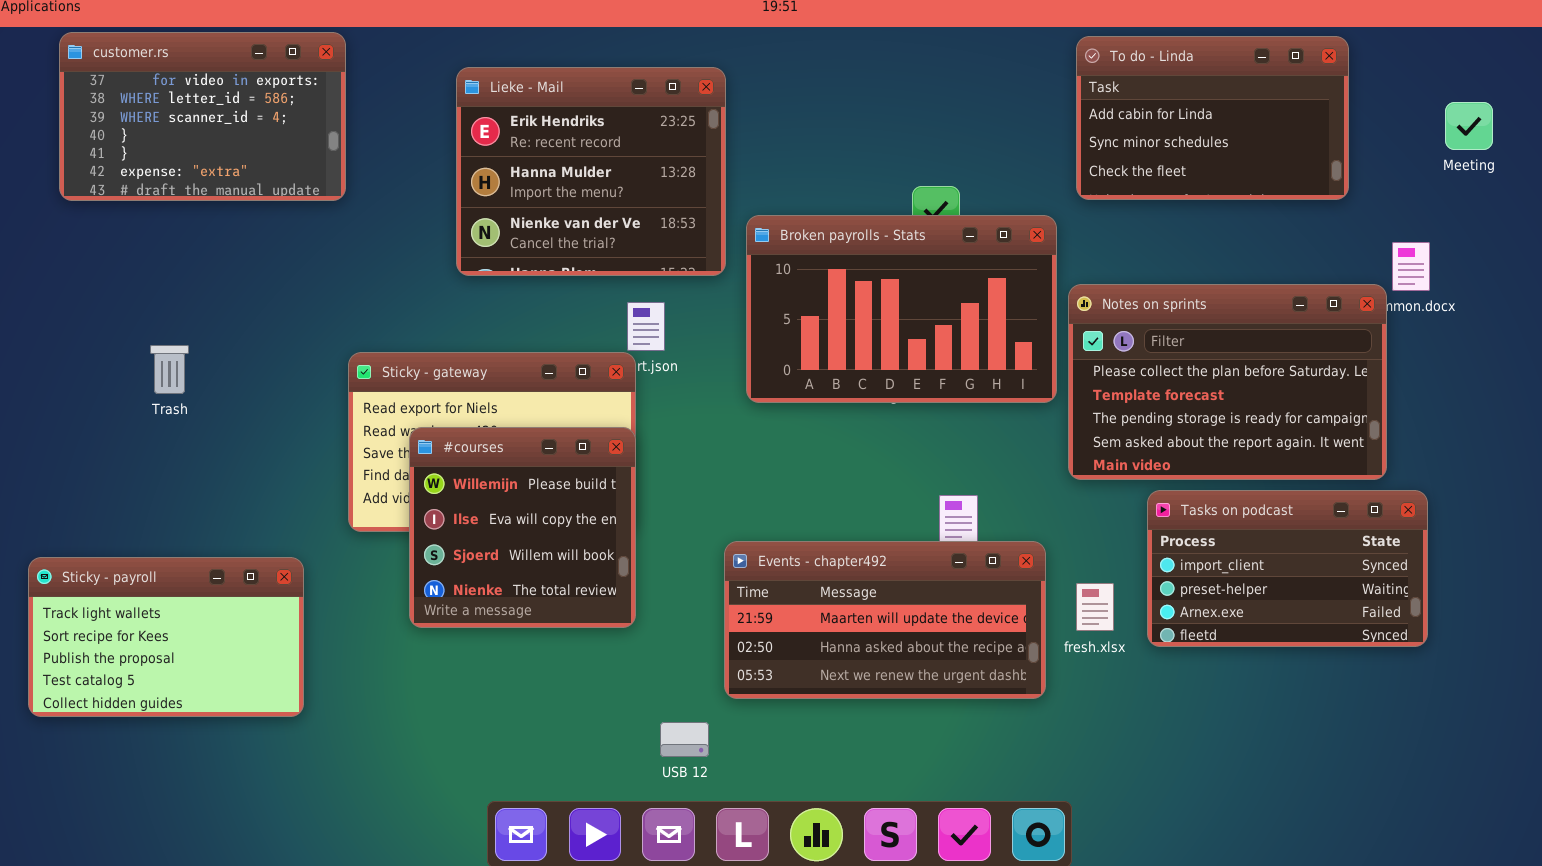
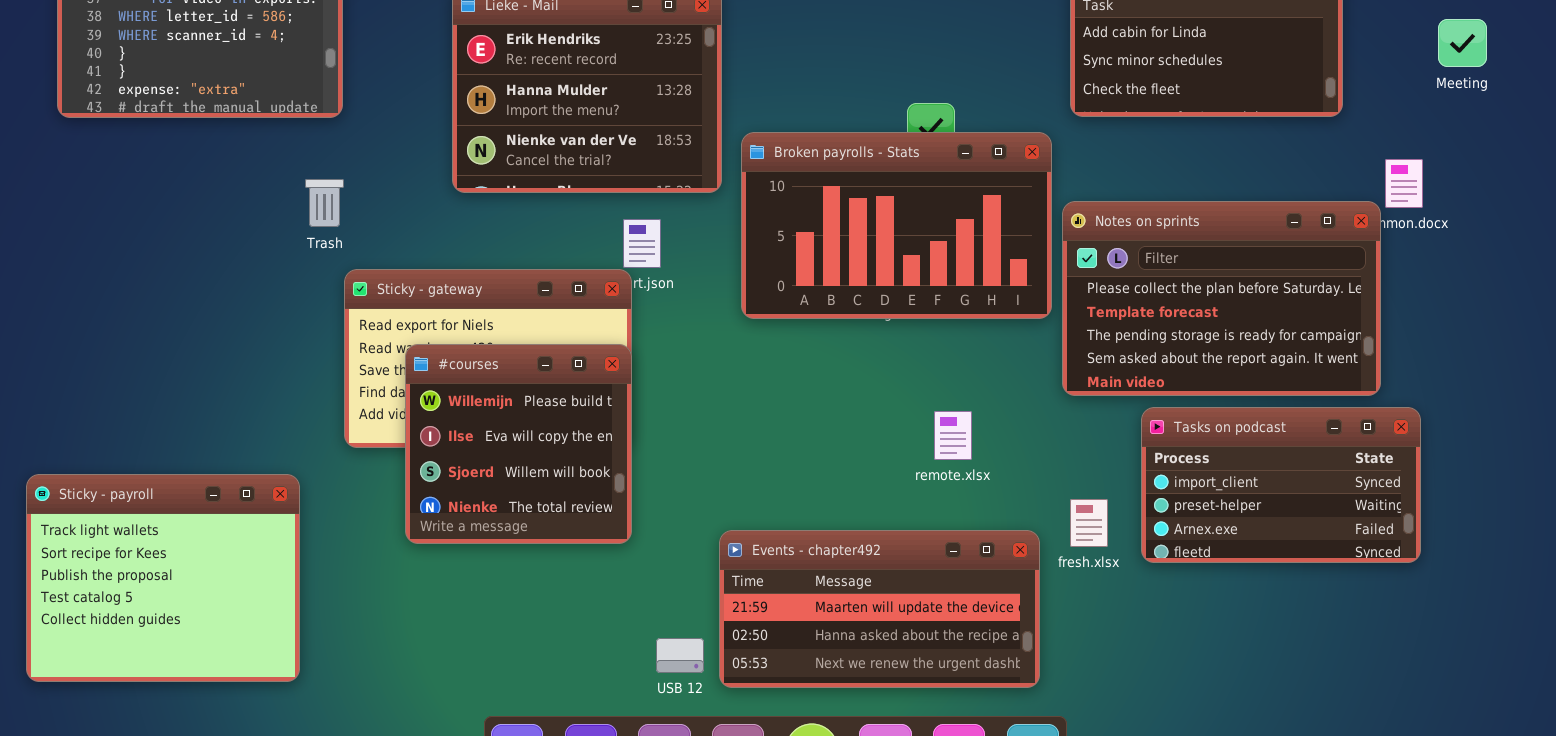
Trash: [150,345,189,394] -> [305,179,344,227], moved
Events - chapter492: [724,541,1046,699] -> [719,530,1040,688], moved
Sticky - payroll: [28,557,304,717] -> [26,474,300,682], resized

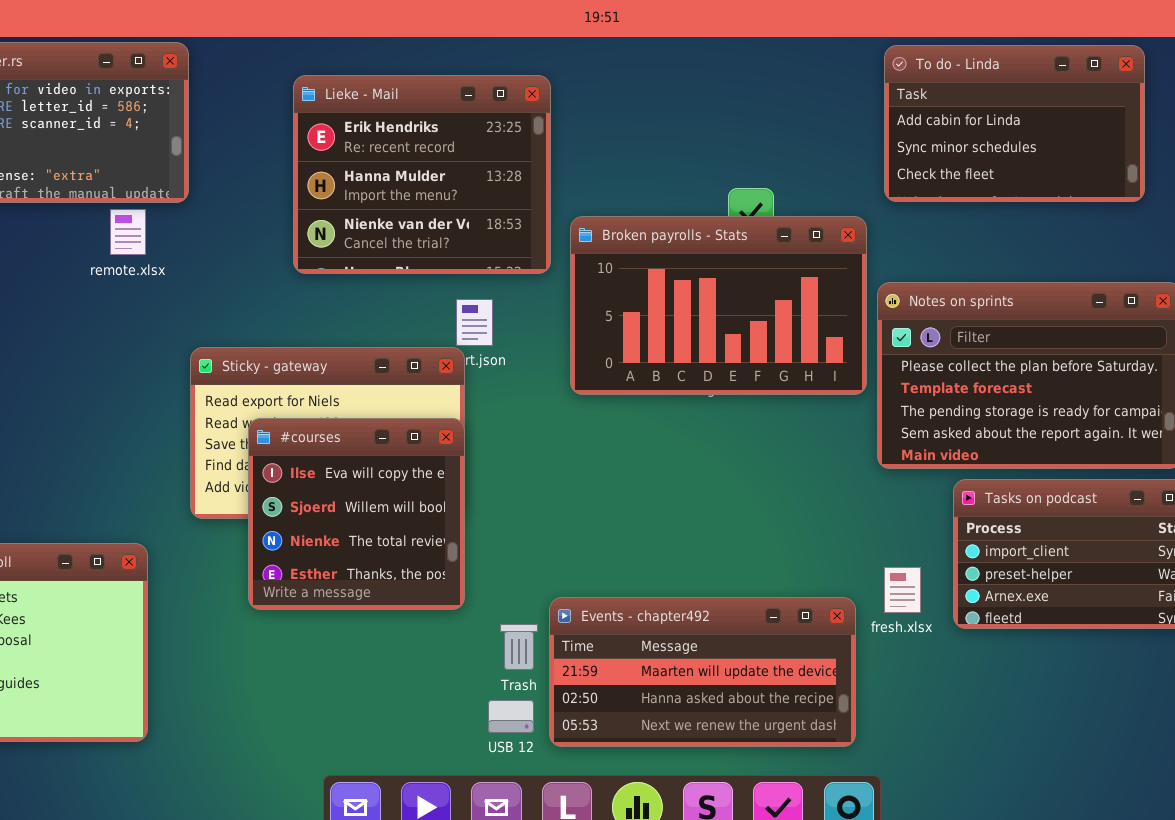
Trash: [305,179,344,227] -> [500,624,538,670], moved
#courses: [405,344,632,544] -> [248,418,465,610], scrolled down 1 row
remote.xlsx: [934,411,972,460] -> [110,209,146,255], moved

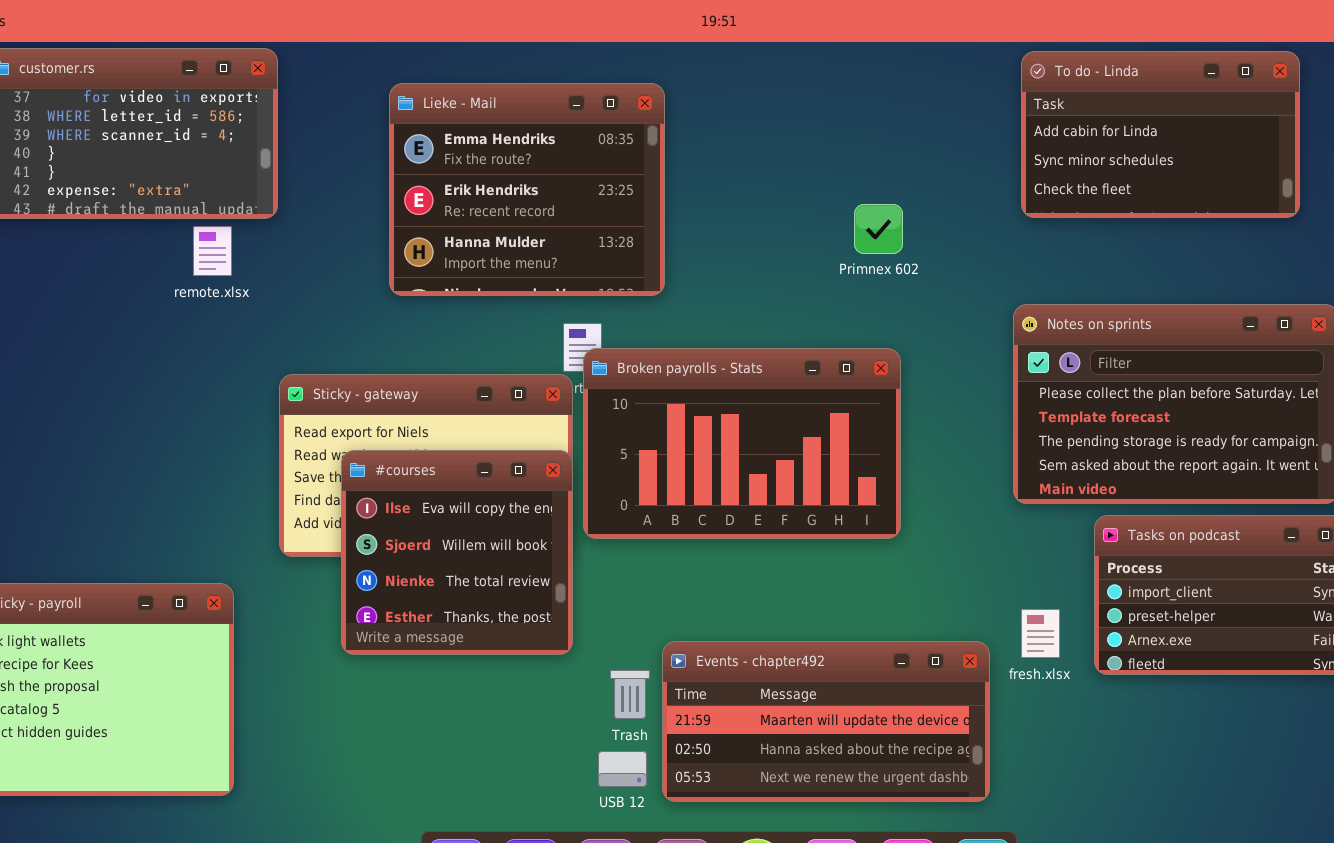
Lieke - Mail: [293,75,551,274] -> [389,83,665,296], scrolled up 1 row
Broken payrolls - Stats: [570,216,867,395] -> [583,348,901,539], moved

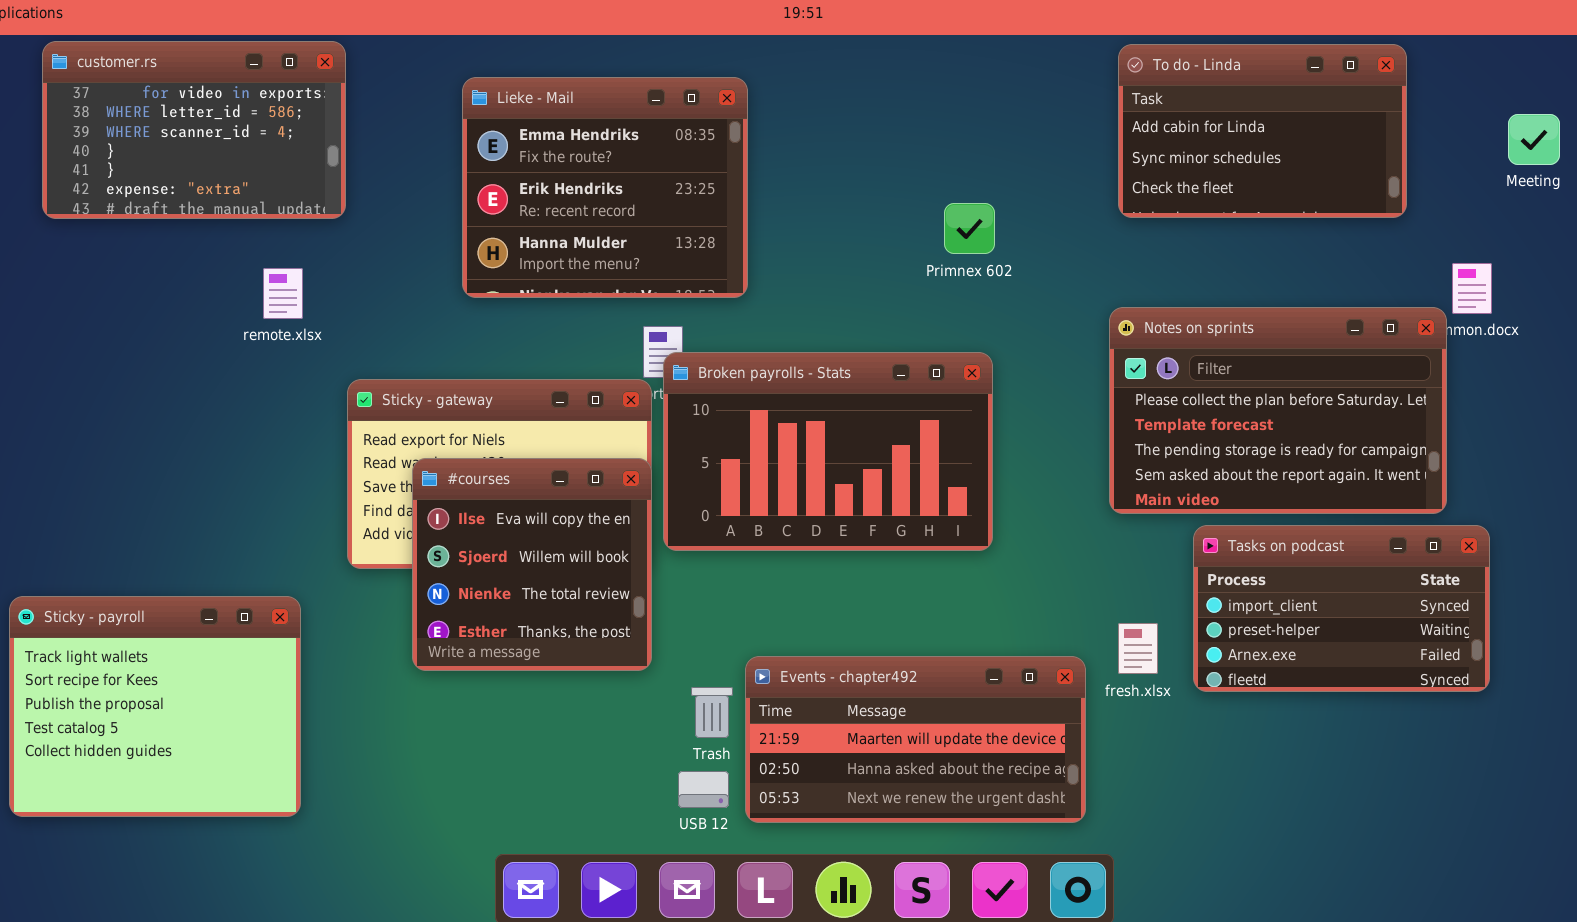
remote.xlsx: [193,226,232,276] -> [263,268,303,319], moved

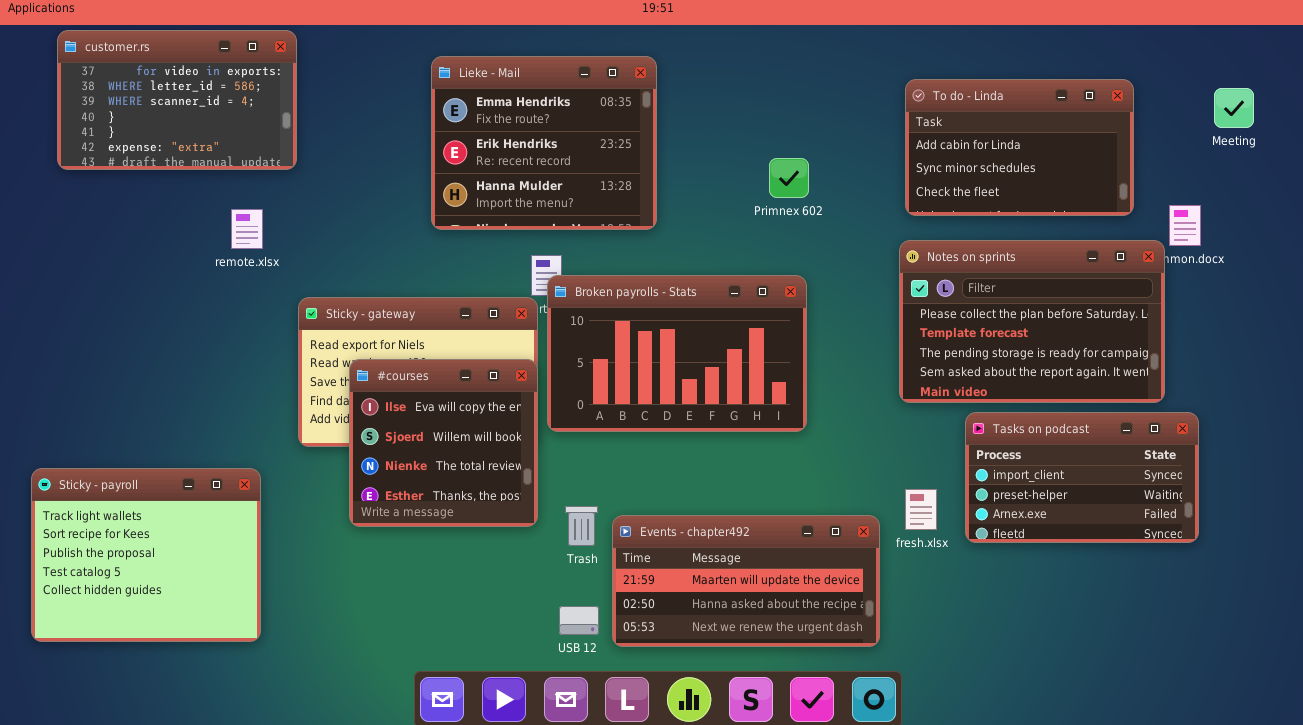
To do - Linda: [1118,44,1407,218] -> [905,79,1134,216], moved
Lieke - Mail: [462,77,748,298] -> [431,56,657,230], moved
Trash: [691,687,733,738] -> [565,506,598,546], moved

